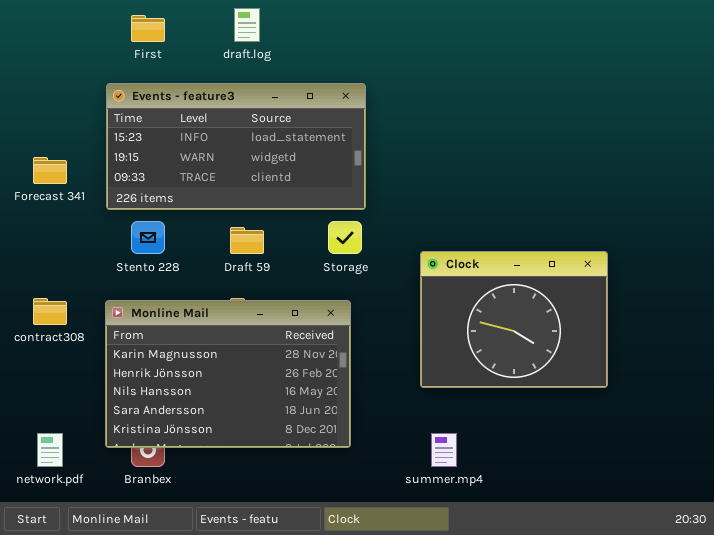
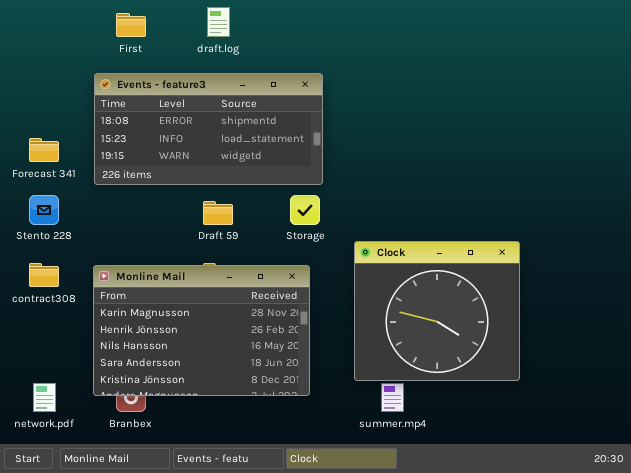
Events - feature3: [106,83,366,210] -> [94,73,323,185], scrolled up 1 row
Stento 228: [131,221,165,254] -> [29,195,59,225], moved
Clock: [420,251,608,388] -> [354,241,520,381], moved, resized

